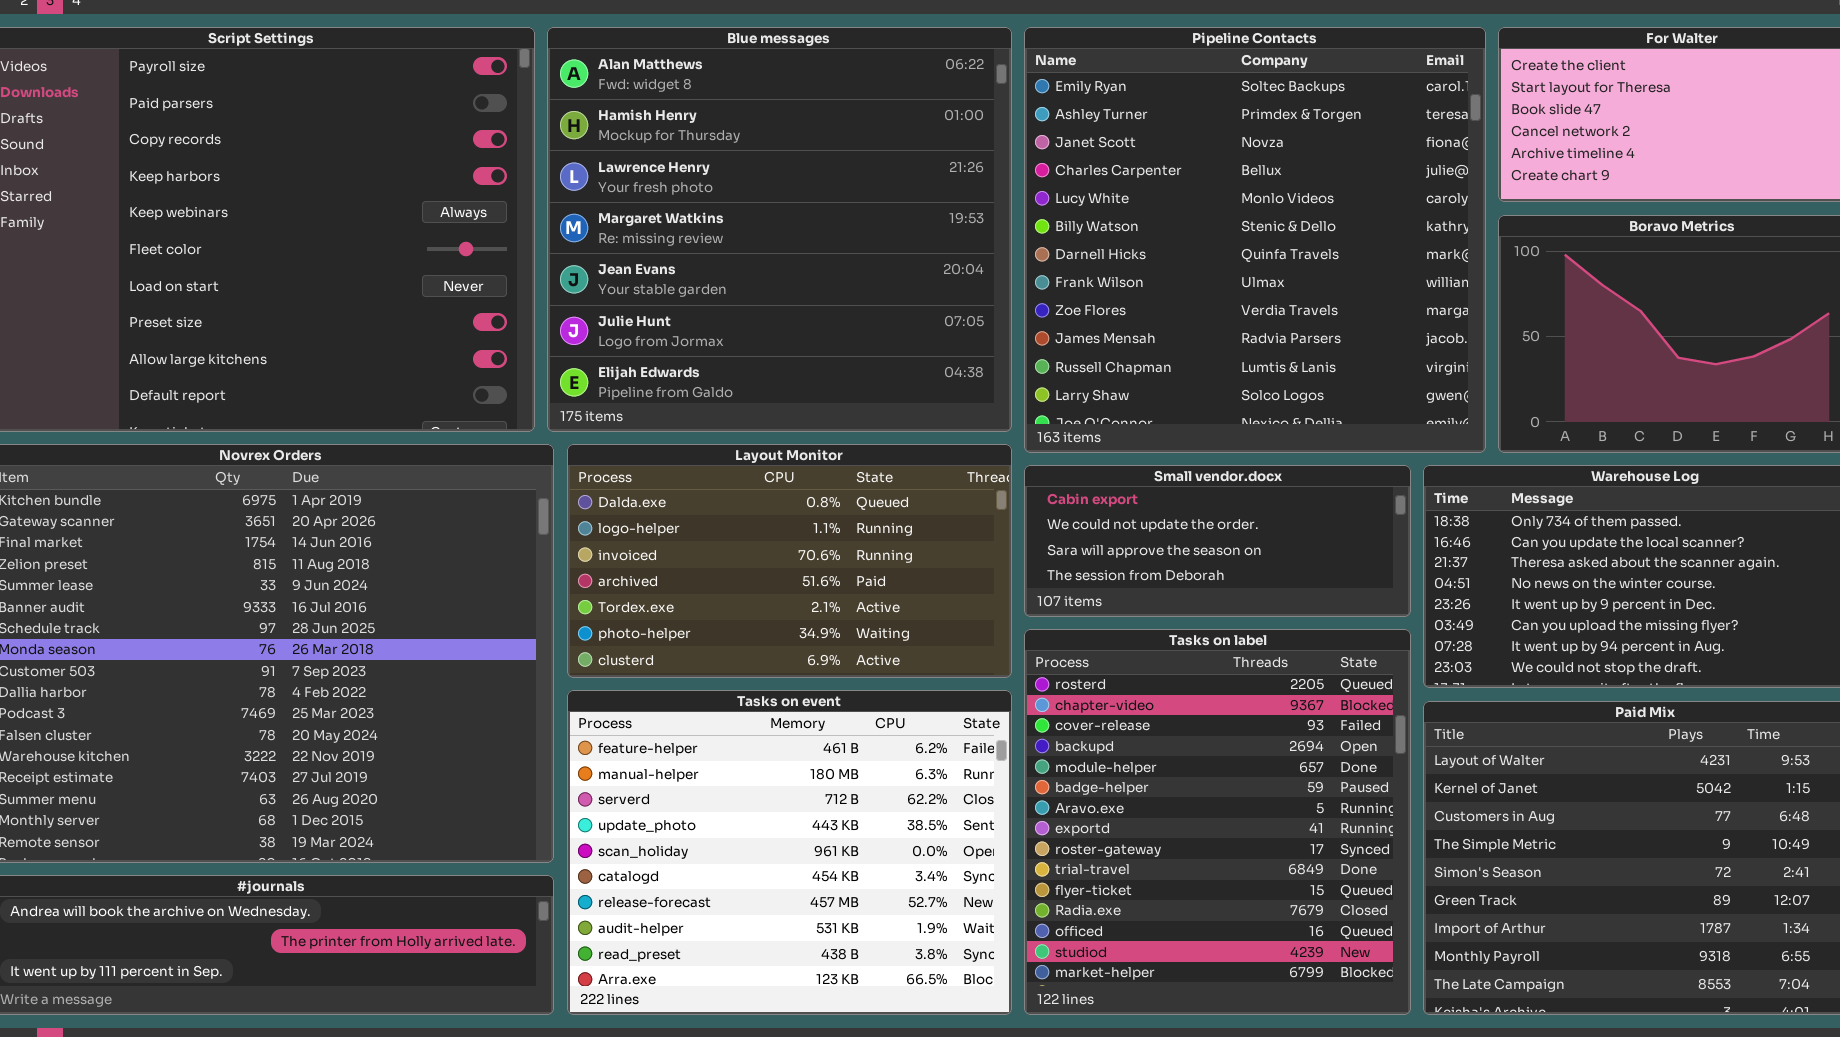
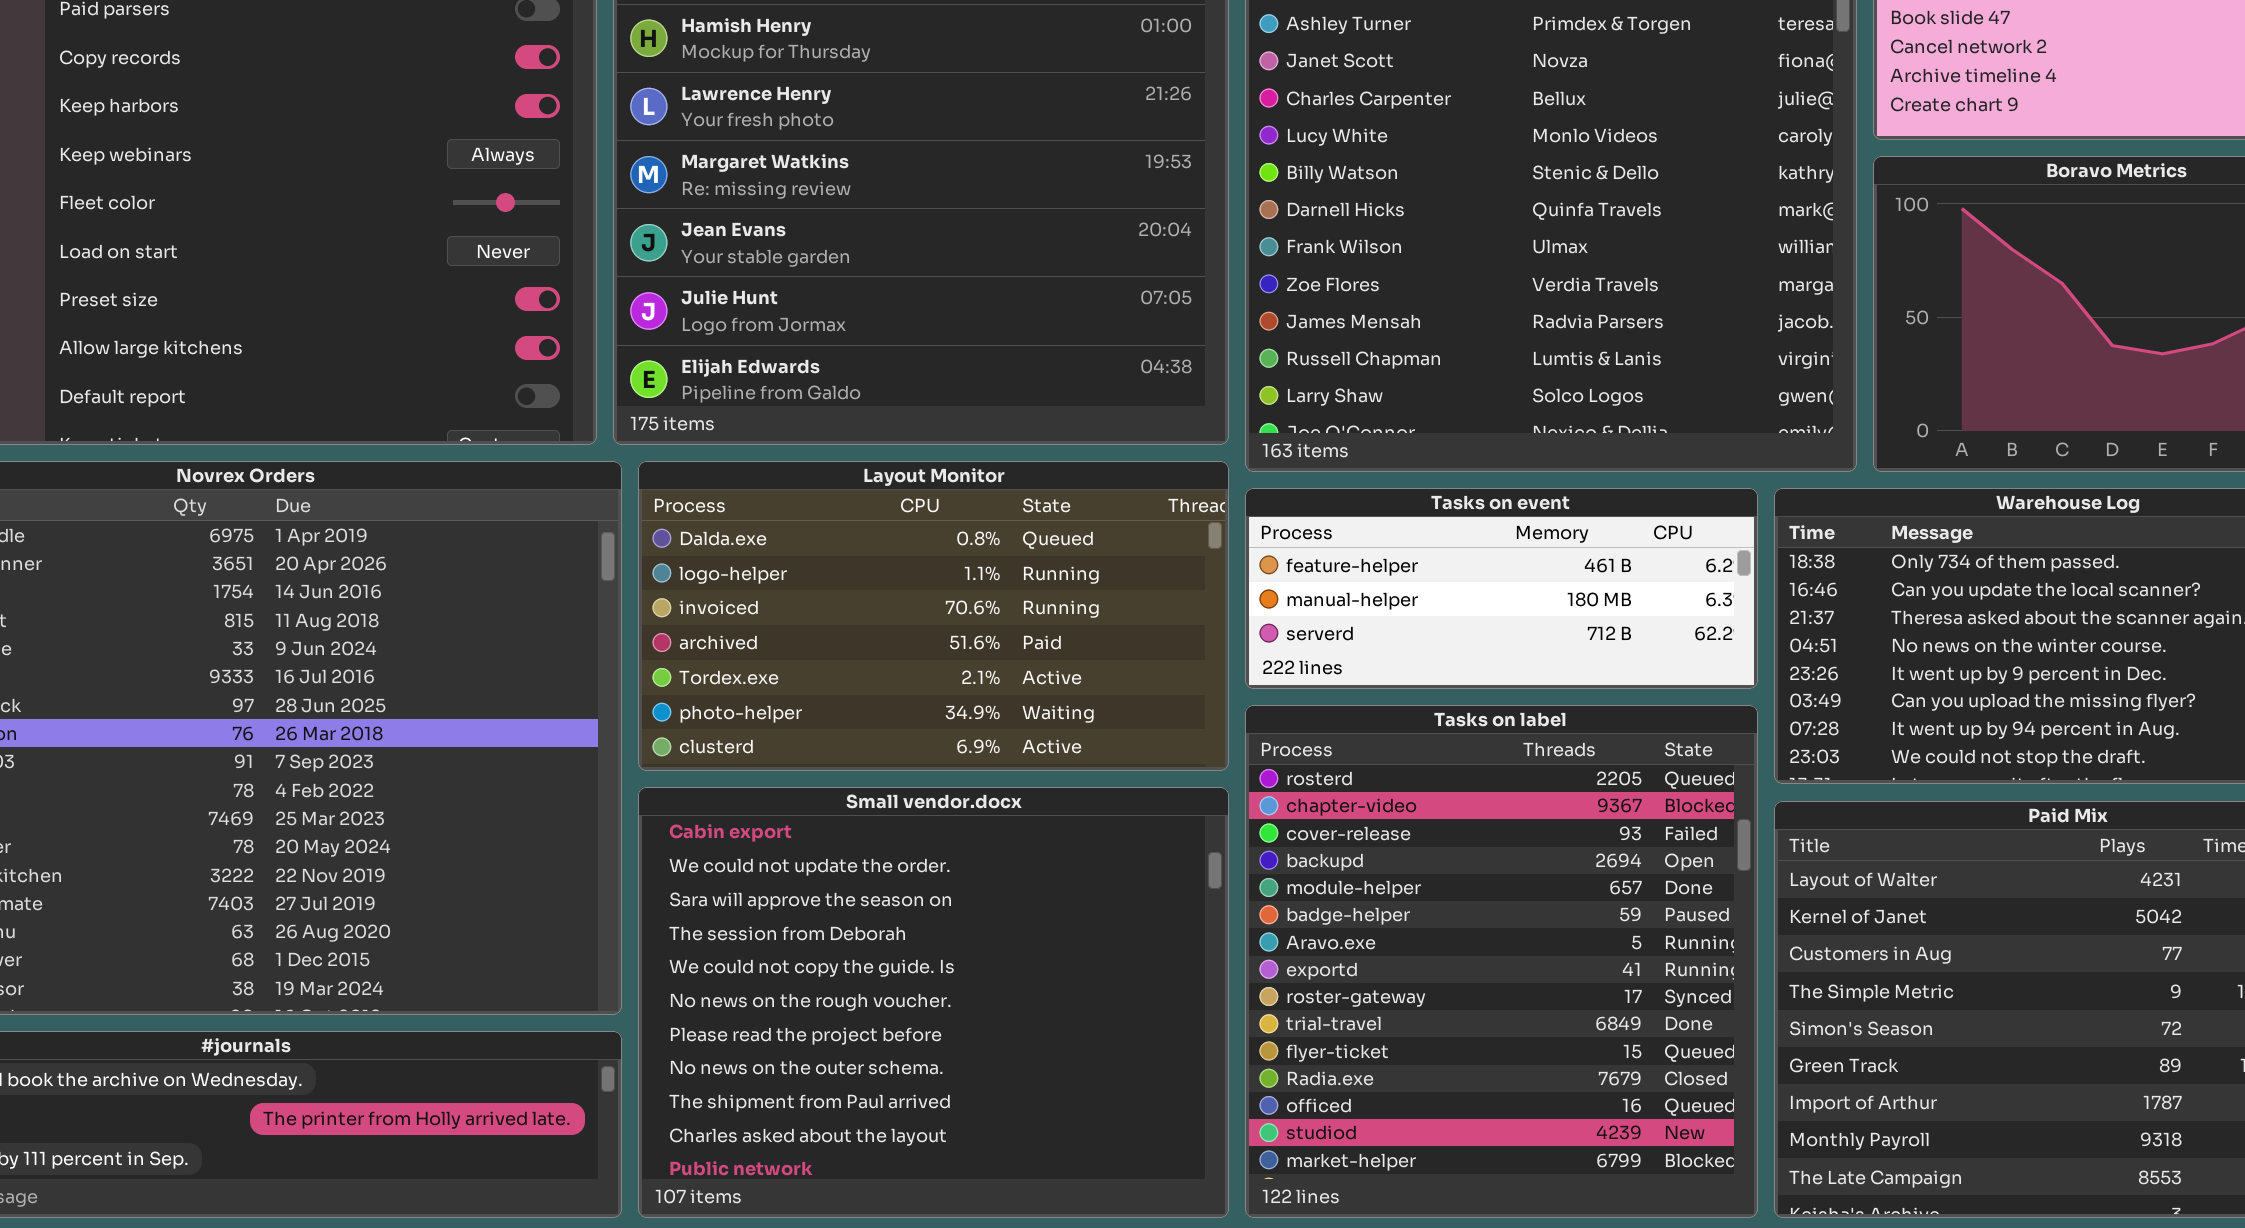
Small vendor.docx: [1024,465,1411,617] -> [638,787,1229,1218], moved, resized
Tasks on event: [567,690,1012,1015] -> [1245,488,1758,689], moved, resized

